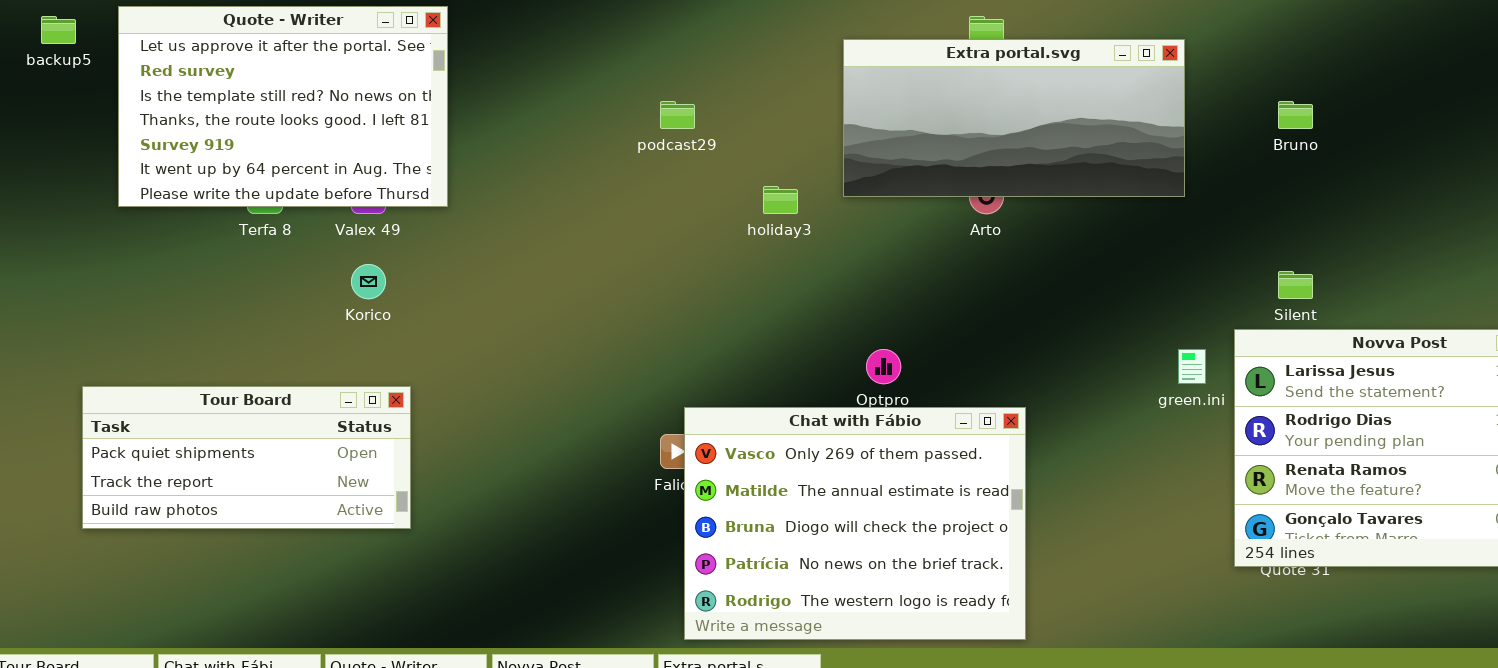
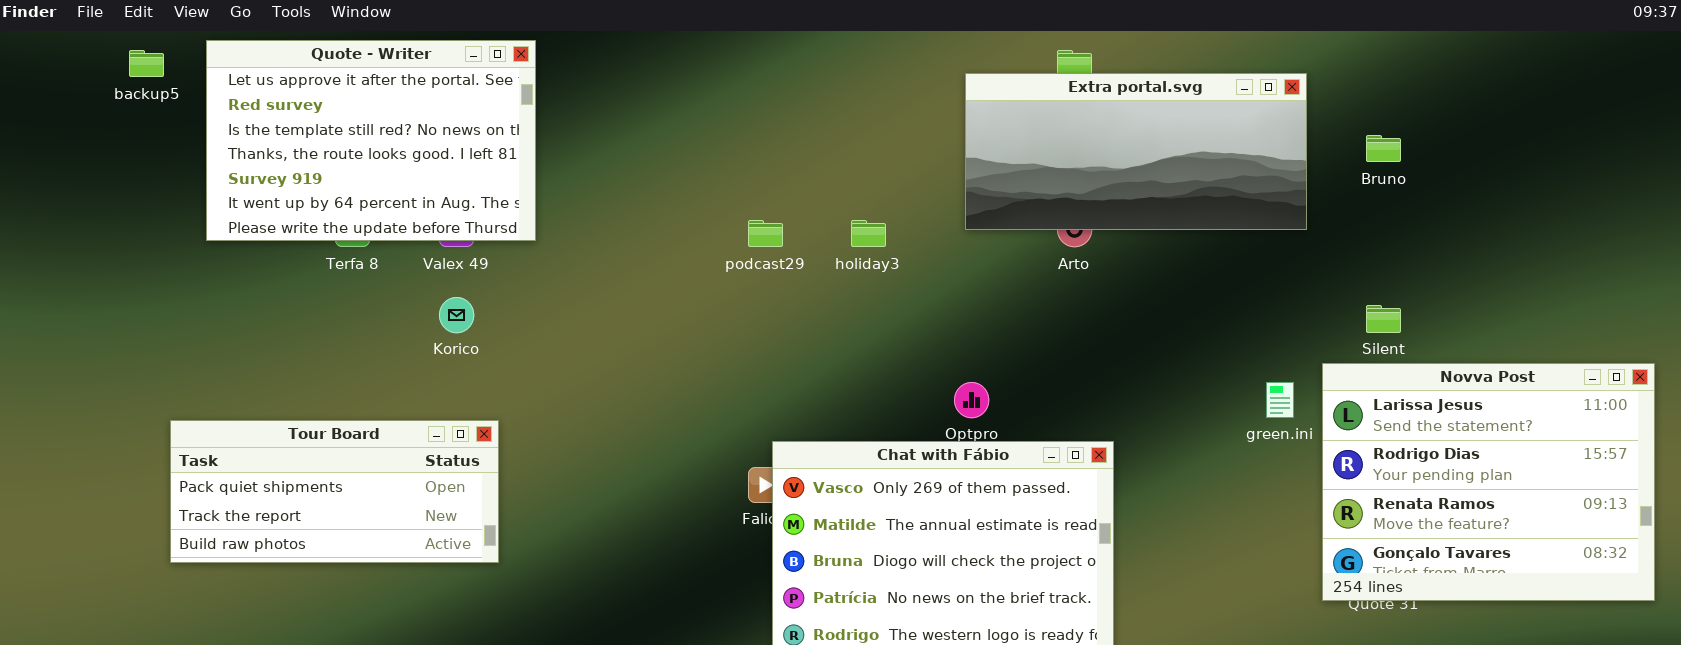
Extra portal.svg: [843,39,1185,197] -> [965,73,1307,230], moved
podcast29: [660,101,695,129] -> [748,220,783,247], moved

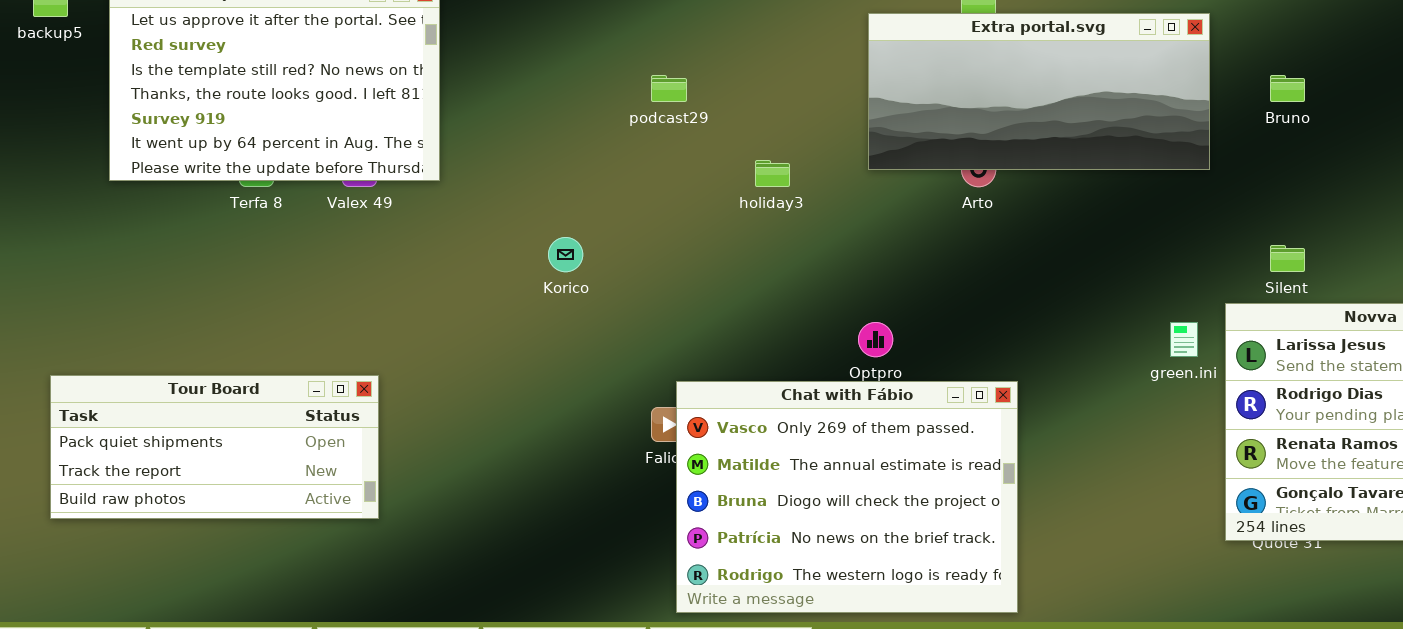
podcast29: [748,220,783,247] -> [651,75,687,102], moved
Korico: [439,297,474,333] -> [548,237,583,272], moved
Tour Board: [170,420,499,563] -> [50,375,379,519], moved

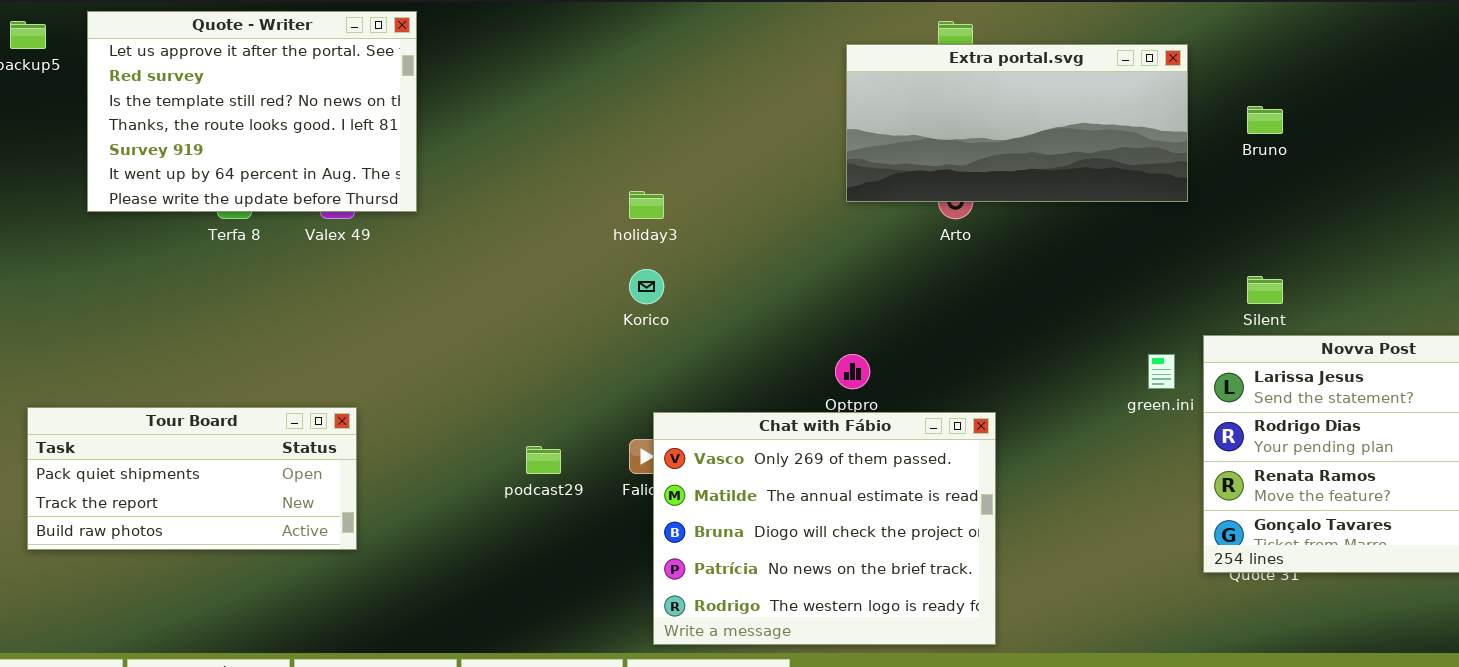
podcast29: [651,75,687,102] -> [526,446,561,474], moved
holiday3: [755,160,790,187] -> [629,191,664,219], moved
Korico: [548,237,583,272] -> [629,269,664,304], moved

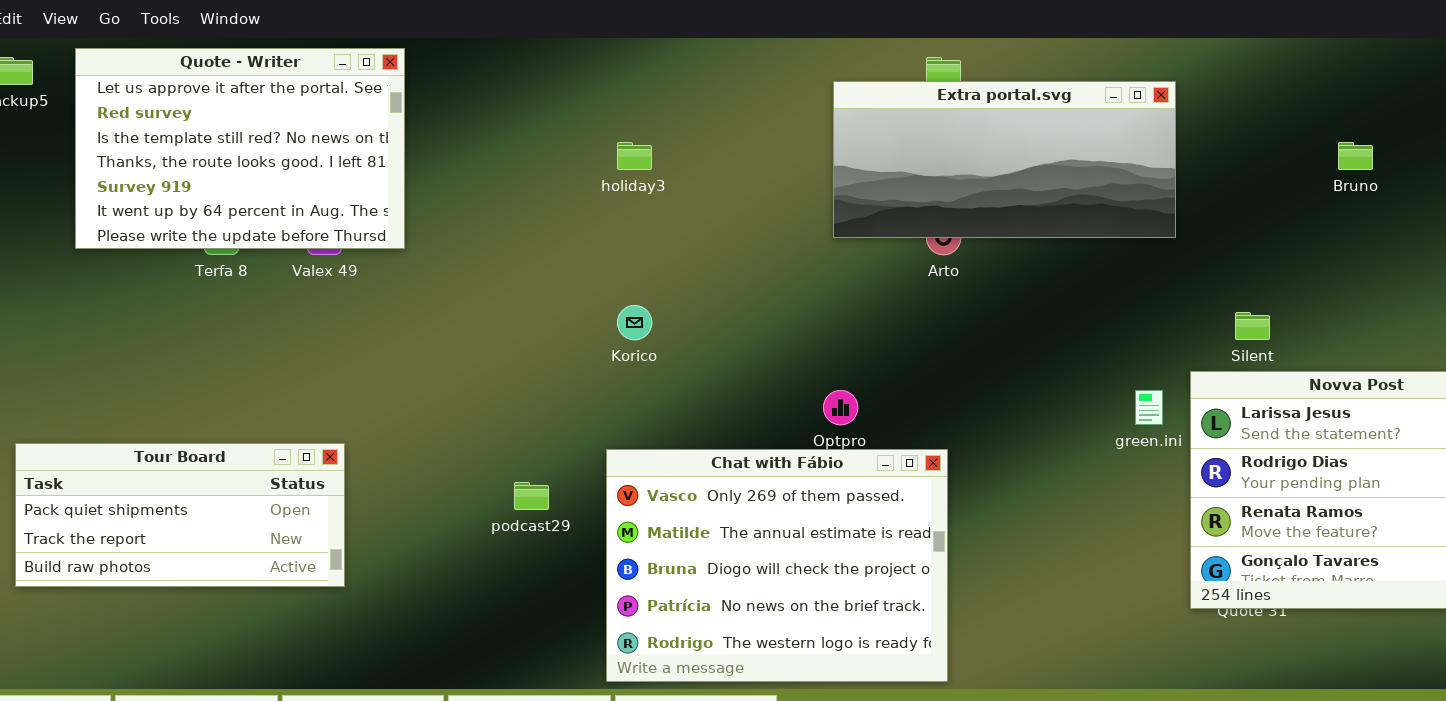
Bruno: [1247,106,1283,134] -> [1338,142,1373,170], moved
holiday3: [629,191,664,219] -> [617,142,652,170], moved
Chat with Fábio: [653,412,996,645] -> [606,449,948,682], moved

